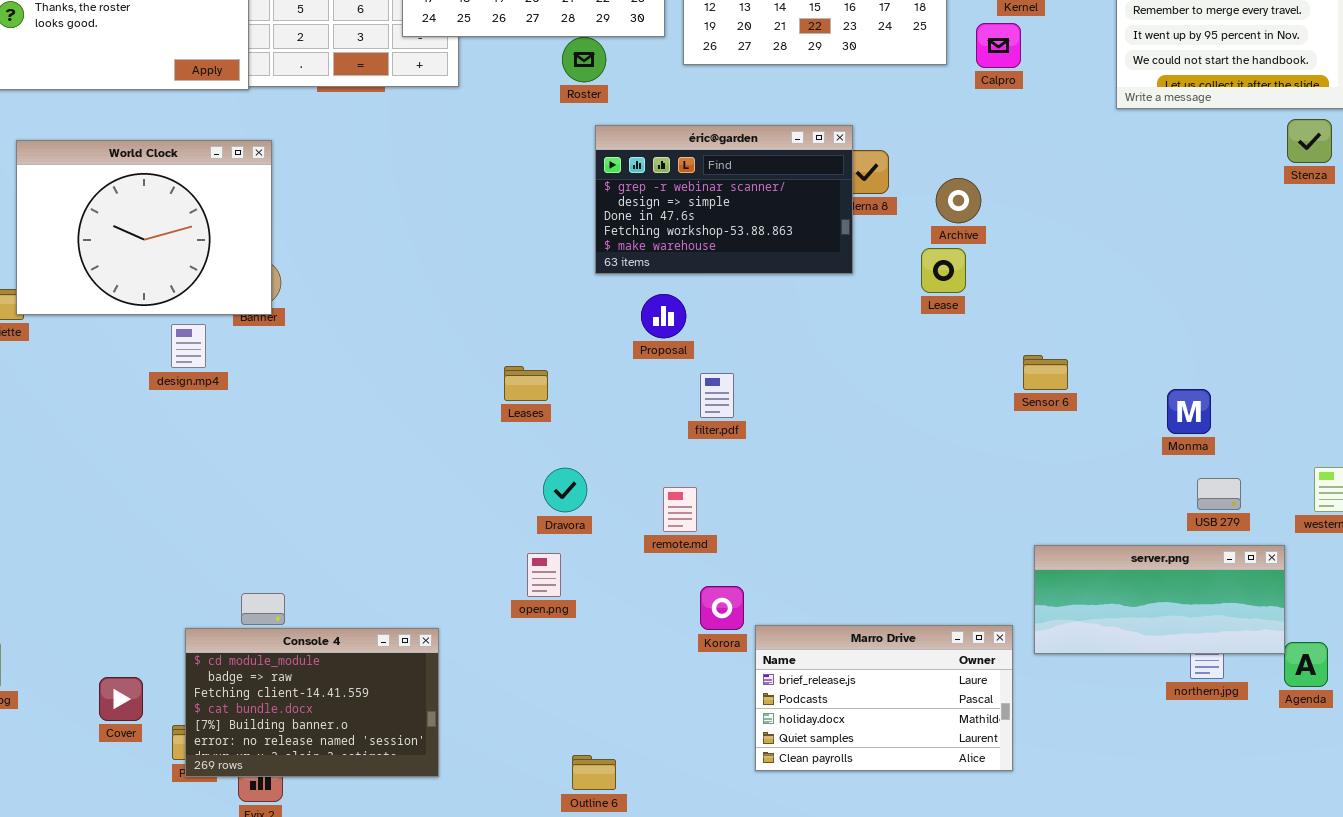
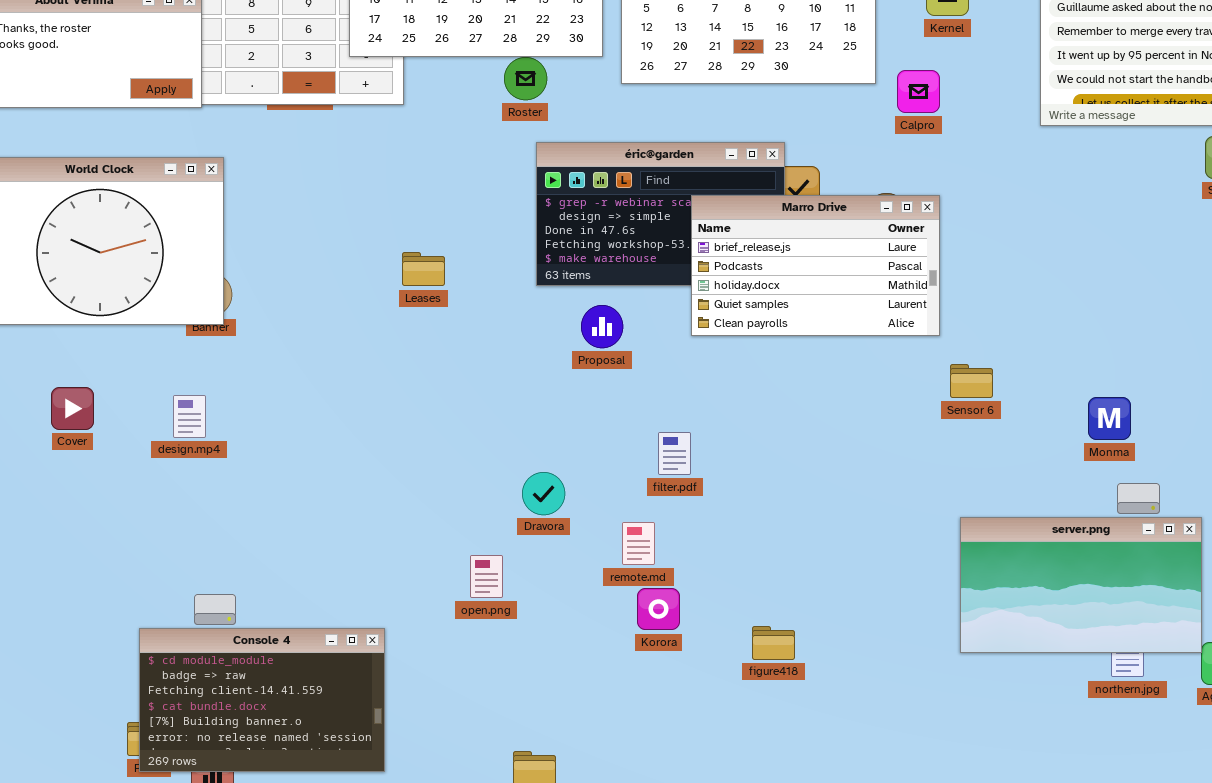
Calpro: [976,23,1021,68] -> [897,70,940,113], moved
design.mp4: [171,324,206,368] -> [173,395,206,438], moved
Leases: [504,366,548,401] -> [402,252,445,286], moved
filter.pdf: [700,373,734,418] -> [658,432,691,475], moved
Dravora: [543,468,587,512] -> [522,472,565,515], moved
remote.md: [663,487,697,532] -> [622,522,655,565], moved
server.png: [1034,545,1285,654] -> [960,517,1202,653], resized
Marro Drive: [755,625,1013,771] -> [691,195,940,336], moved
Cover: [99,677,143,721] -> [51,387,94,430], moved

